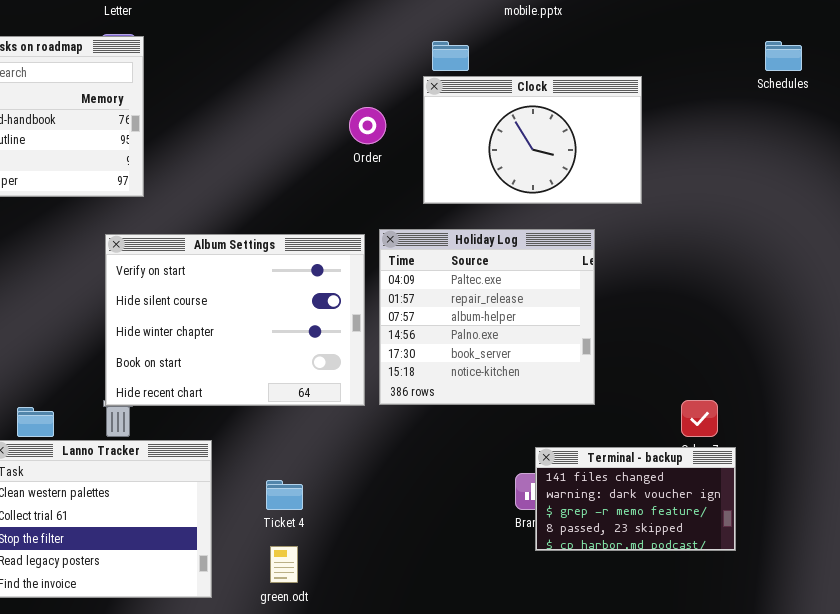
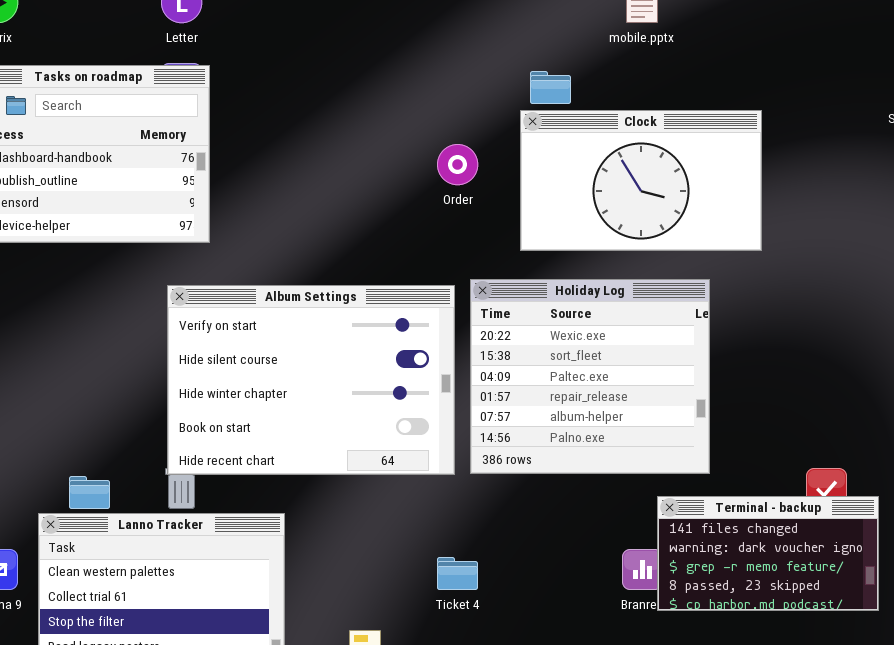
Holiday Log: [379,229,595,405] -> [470,279,710,474], scrolled up 2 rows
Terminal - backup: [535,447,736,551] -> [657,496,879,611], moved
Ticket 4: [266,480,303,510] -> [437,557,478,590], moved

